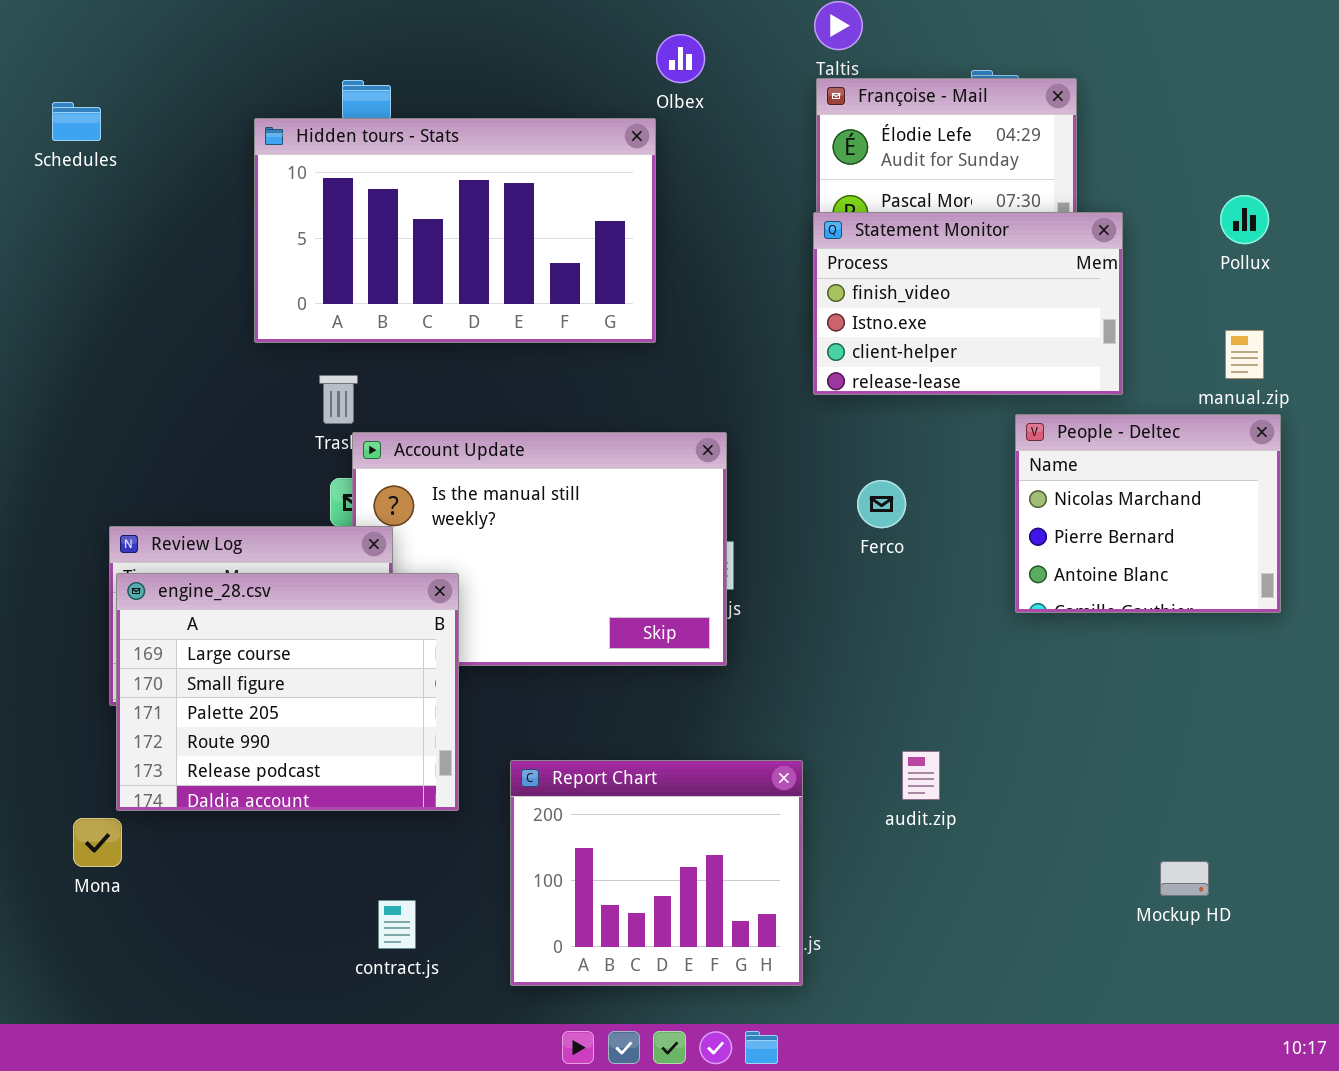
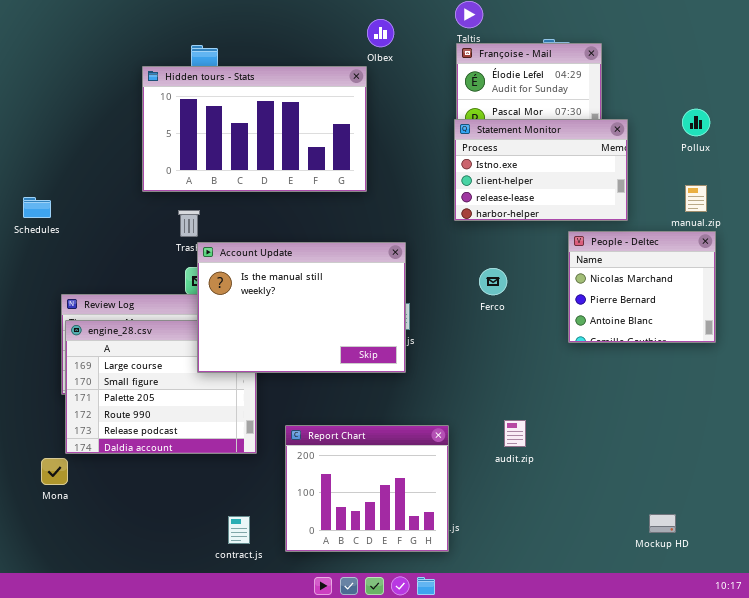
Schedules: [52,102,101,141] -> [23,197,51,218], moved
Statement Monitor: [813,212,1123,395] -> [454,119,628,221], scrolled down 1 row
Account Update: [352,432,727,666] -> [197,242,406,373], raised
Mockup HD: [1160,861,1209,896] -> [649,514,676,533], moved
contract.js: [378,900,416,949] -> [228,516,250,544], moved

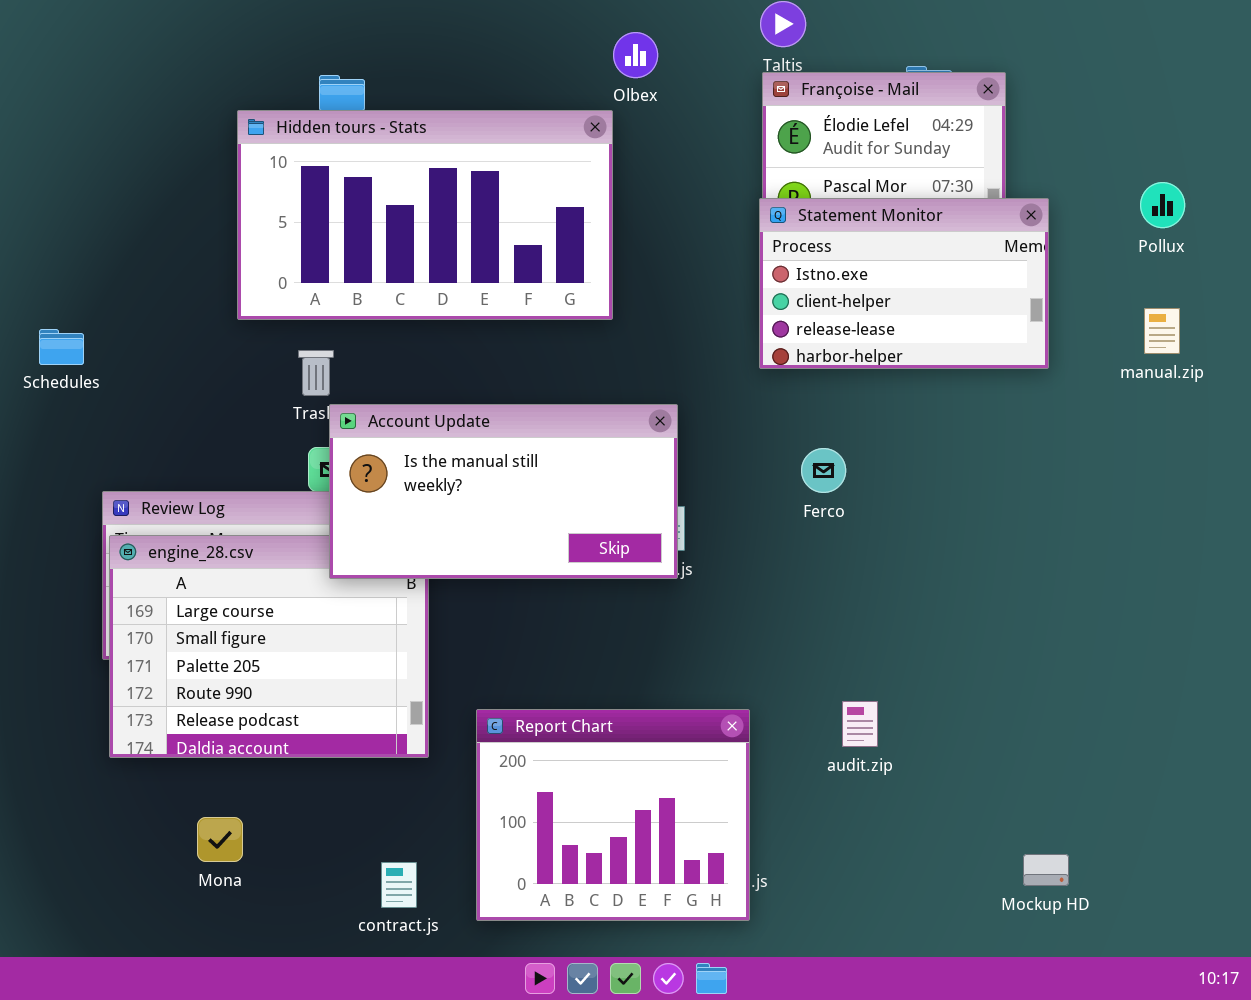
People - Deltec: [568,231,716,343] -> none, closed
Account Update: [197,242,406,373] -> [329,404,678,579], resized
Mona: [41,458,68,485] -> [197,817,243,862], moved
Mockup HD: [649,514,676,533] -> [1023,854,1069,886], moved

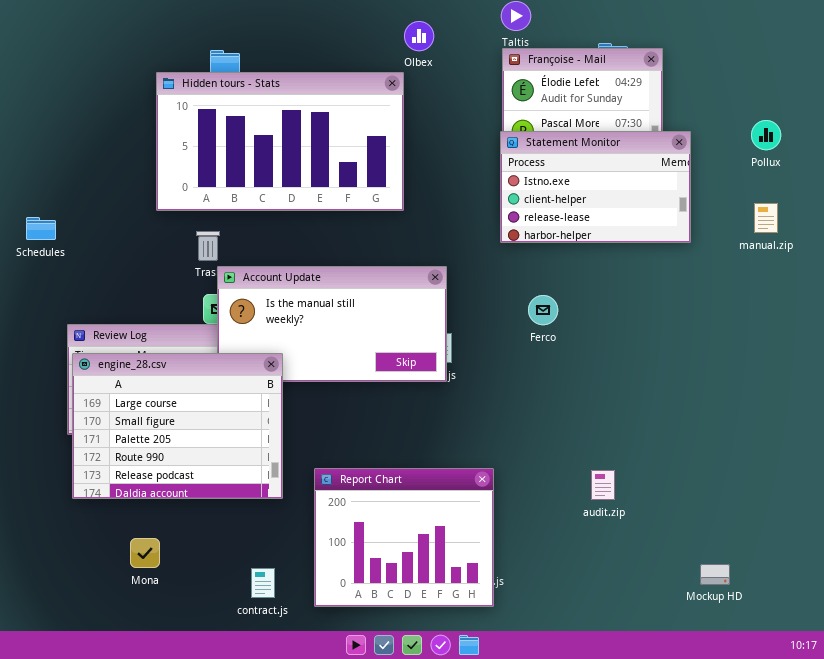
engine_28.csv: [109,535,429,758] -> [72,353,283,499], raised
audit.zip: [842,701,878,747] -> [591,470,615,500], moved
Mockup HD: [1023,854,1069,886] -> [700,564,730,585], moved

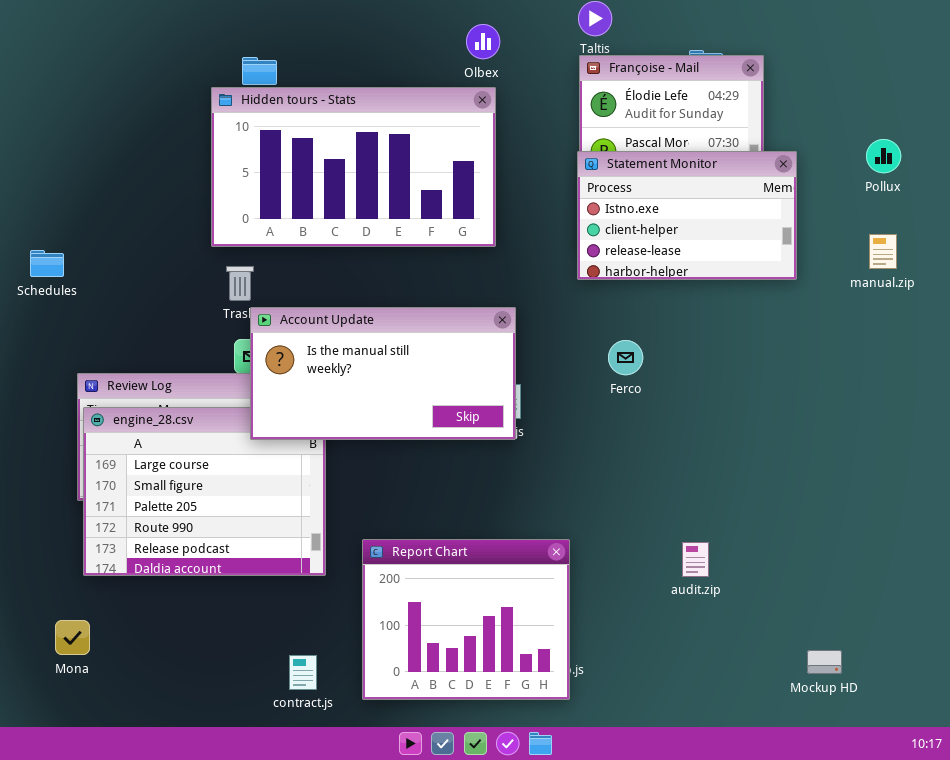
Hidden tours - Stats: [156,72,404,211] -> [211,87,496,247], moved
Account Update: [217,266,447,382] -> [250,307,516,440], raised
Mona: [130,538,160,568] -> [55,620,90,655], moved

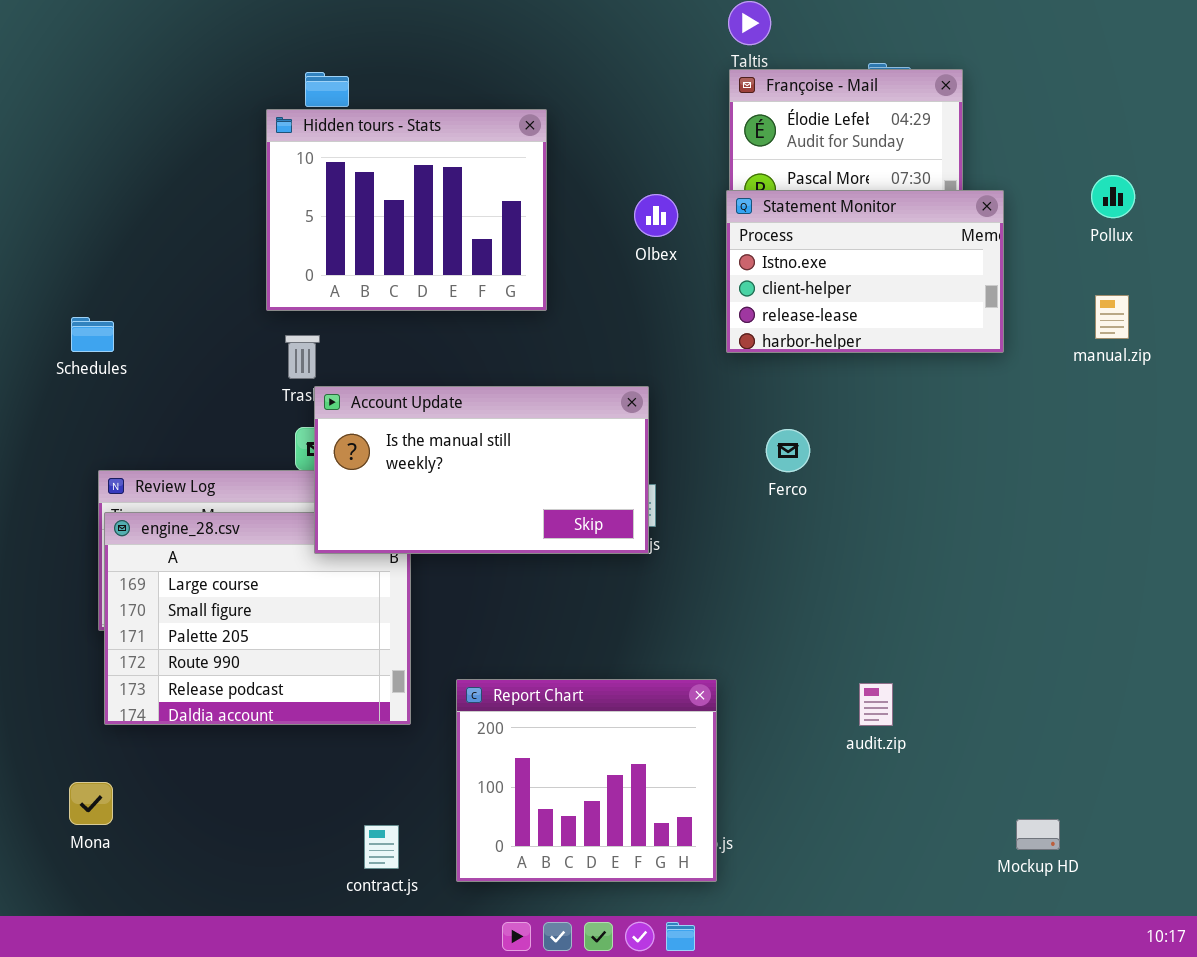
Olbex: [466,24,500,59] -> [634,194,678,237], moved
Hidden tours - Stats: [211,87,496,247] -> [266,109,547,311], resized
Schedules: [30,250,64,277] -> [71,317,114,352], moved

